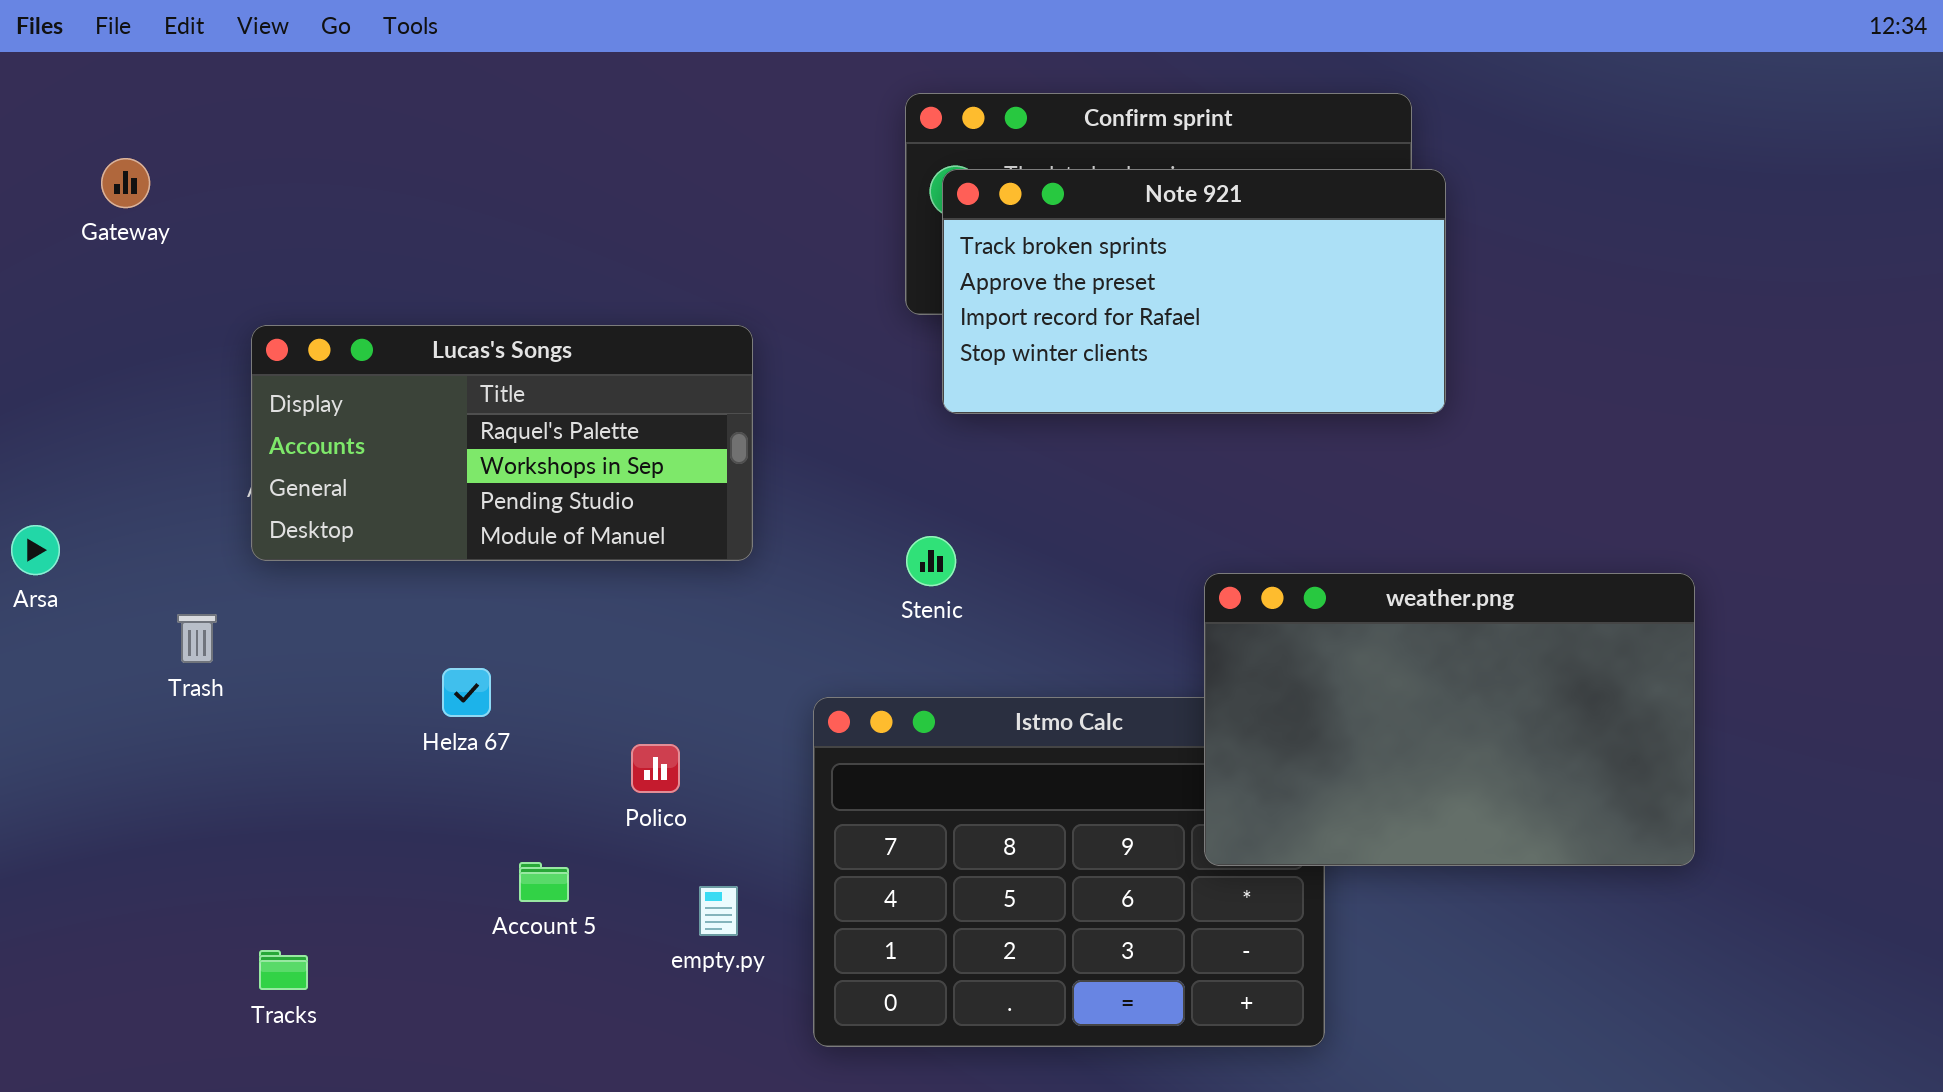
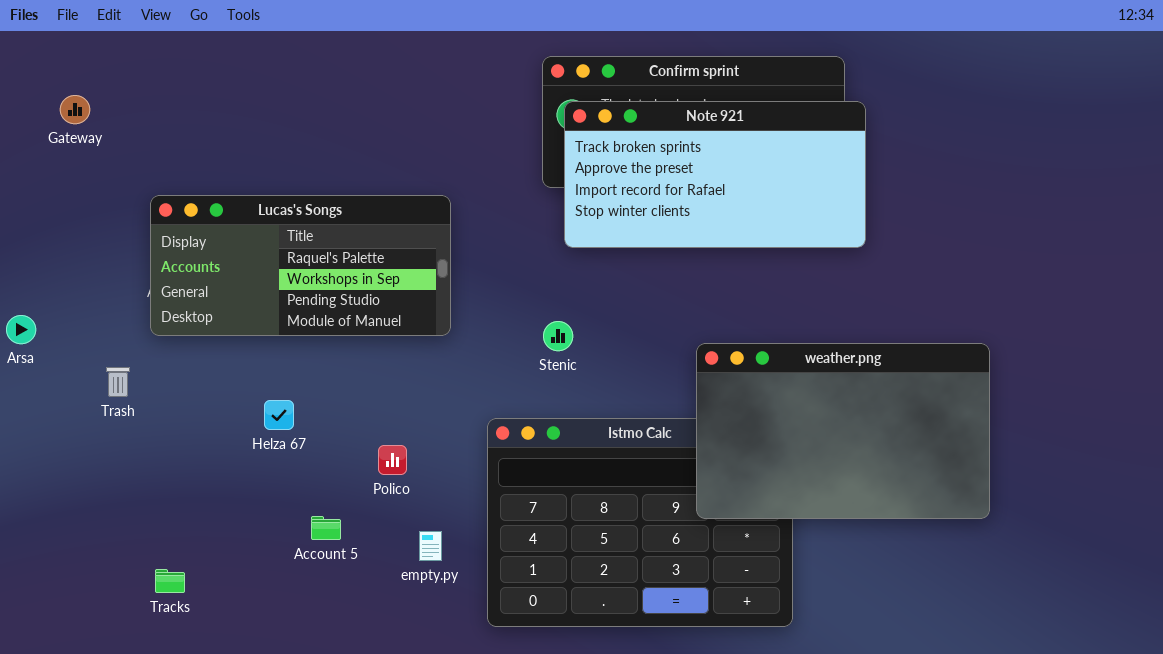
weather.png: [1204,573,1695,866] -> [696,343,990,519], moved

